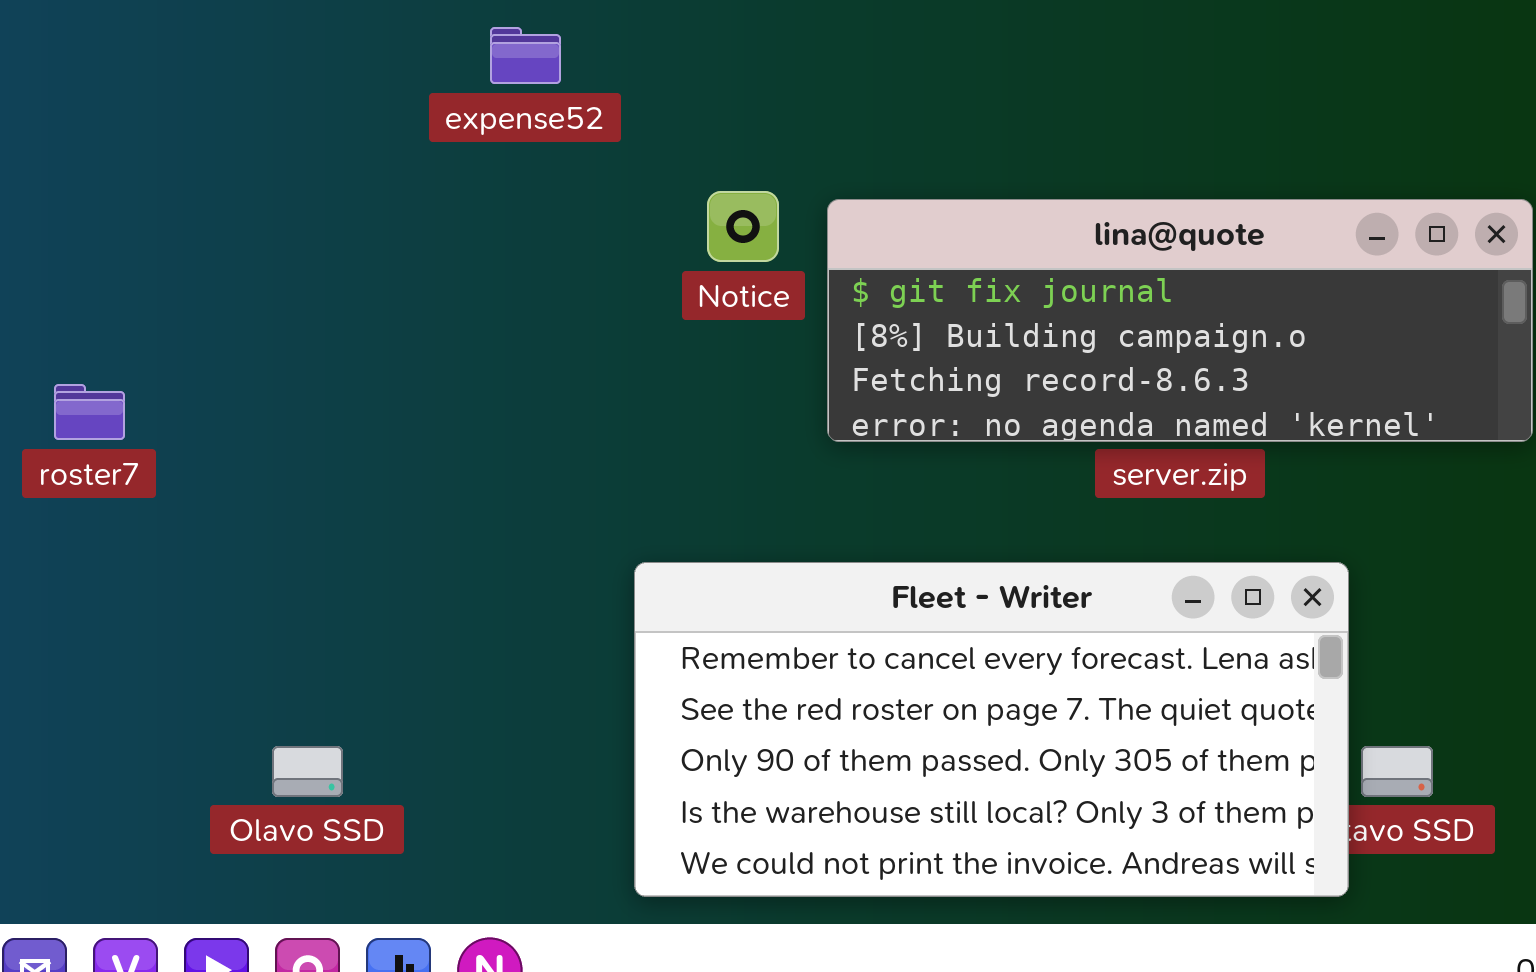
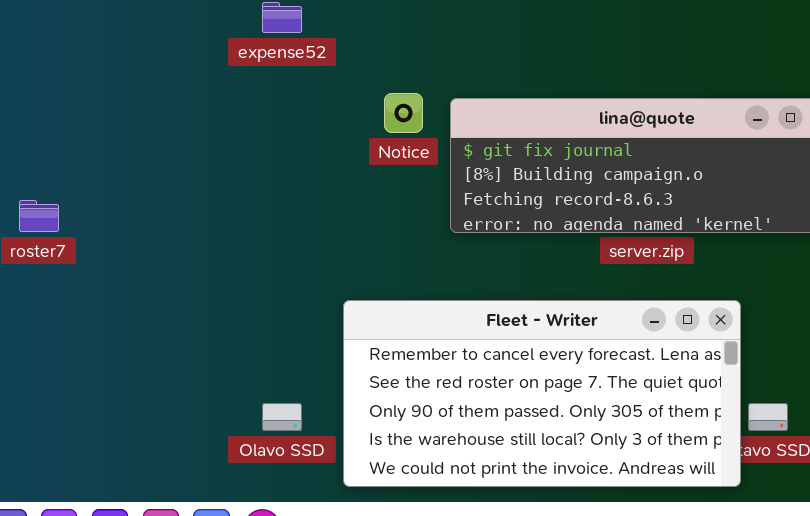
Olavo SSD: [272,746,343,797] -> [262,403,302,431], moved

